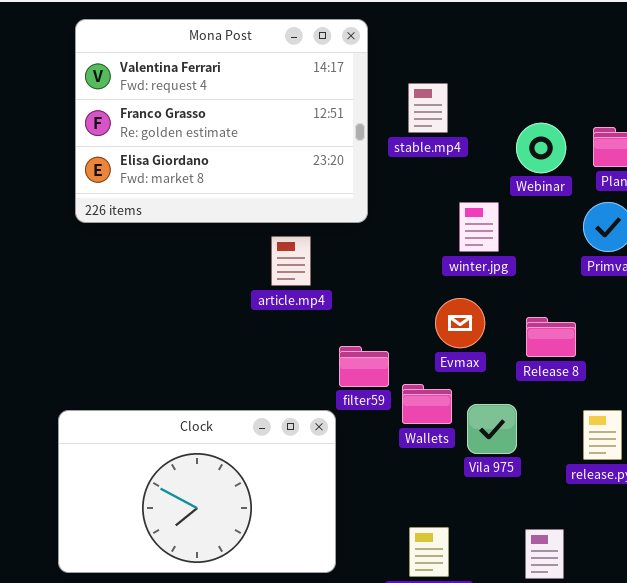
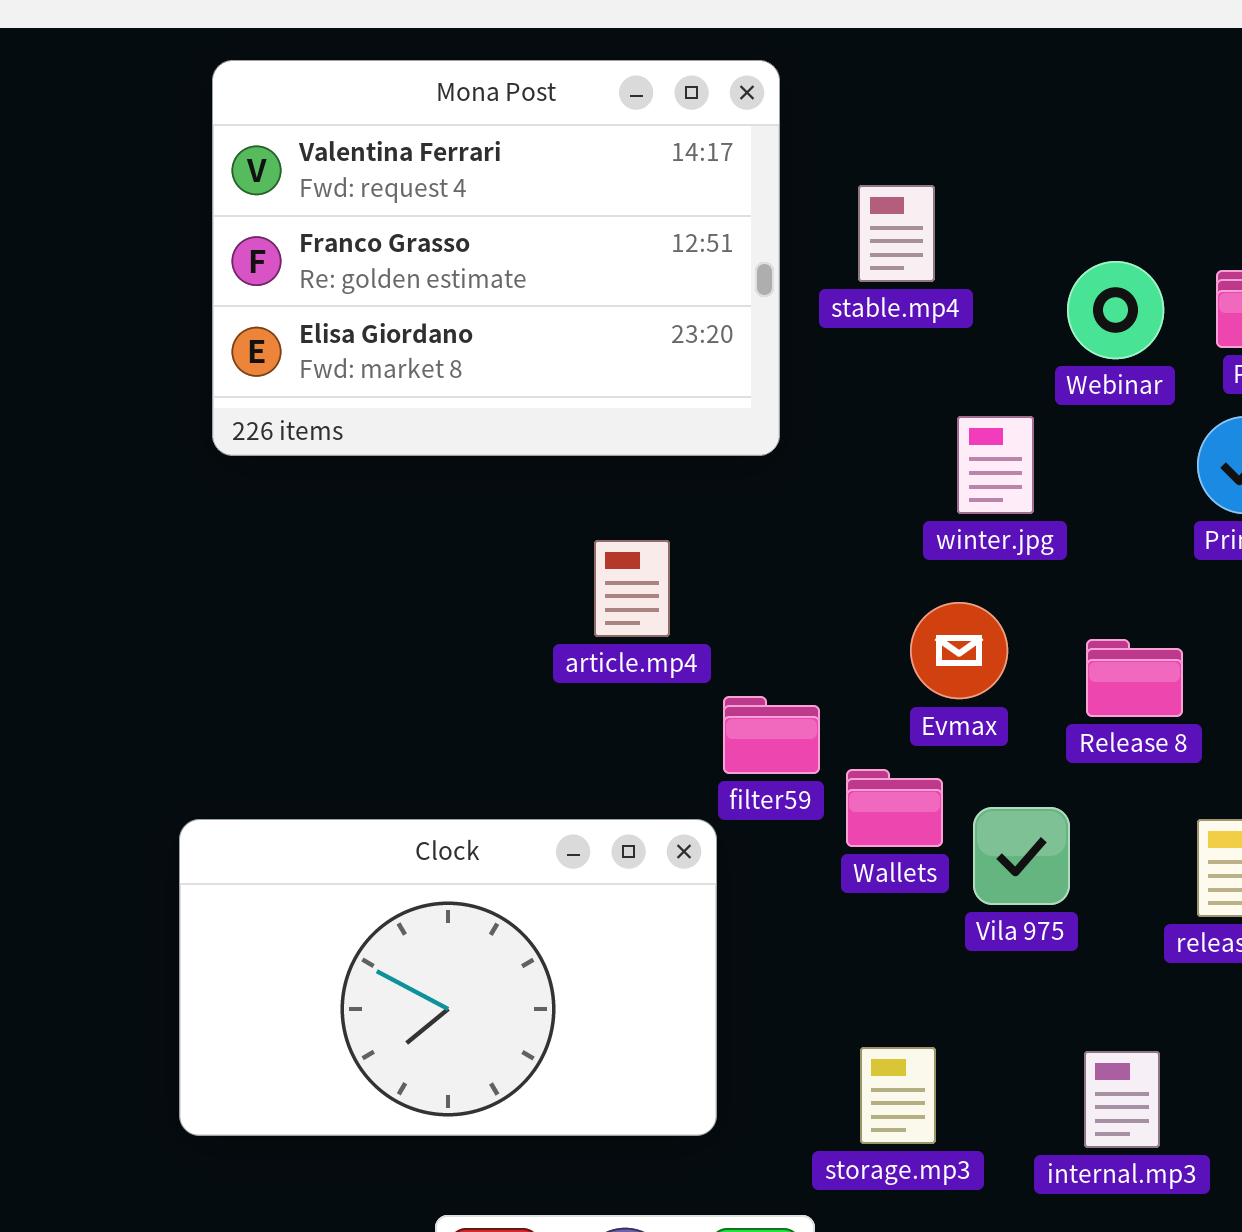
article.mp4: [271,236,311,286] -> [594,540,670,637], moved

